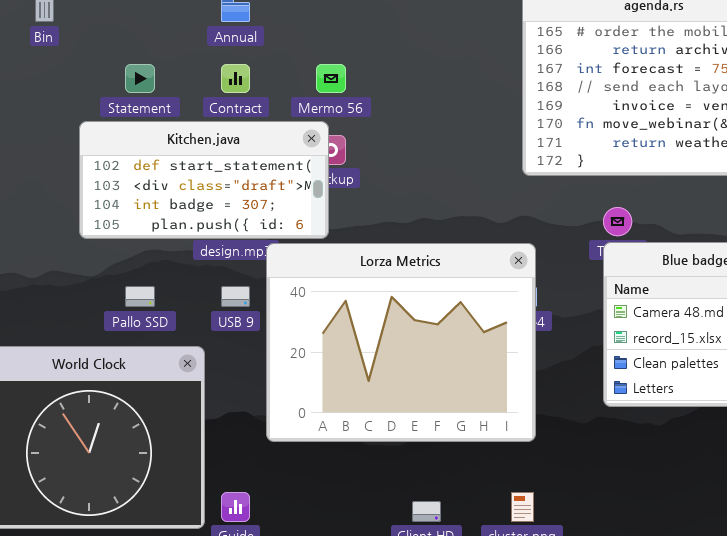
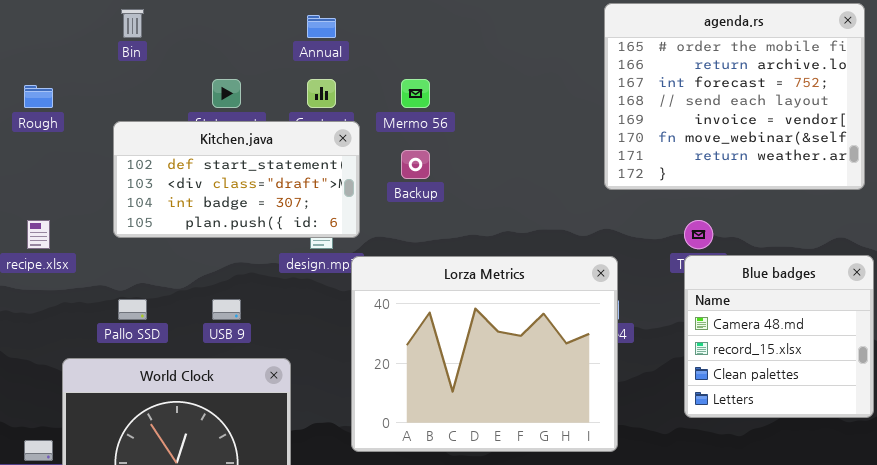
Kitchen.java: [79,121,329,239] -> [113,121,360,238], moved
Pallo SSD: [125,286,155,307] -> [118,299,147,320], moved
USB 9: [221,286,250,307] -> [212,299,241,320], moved

